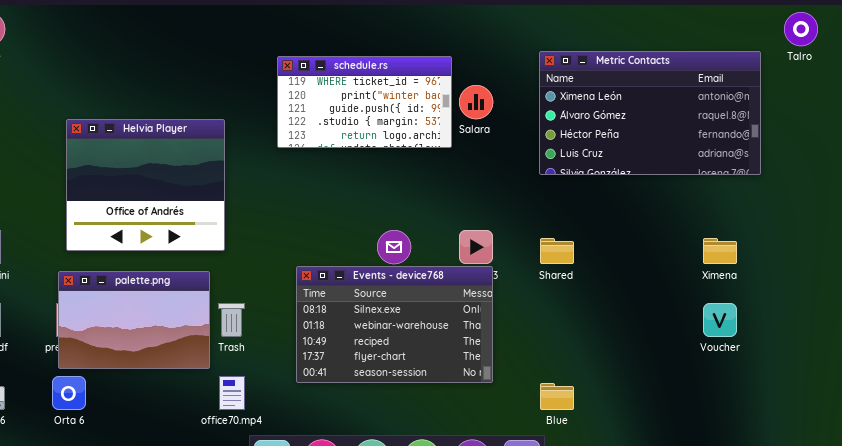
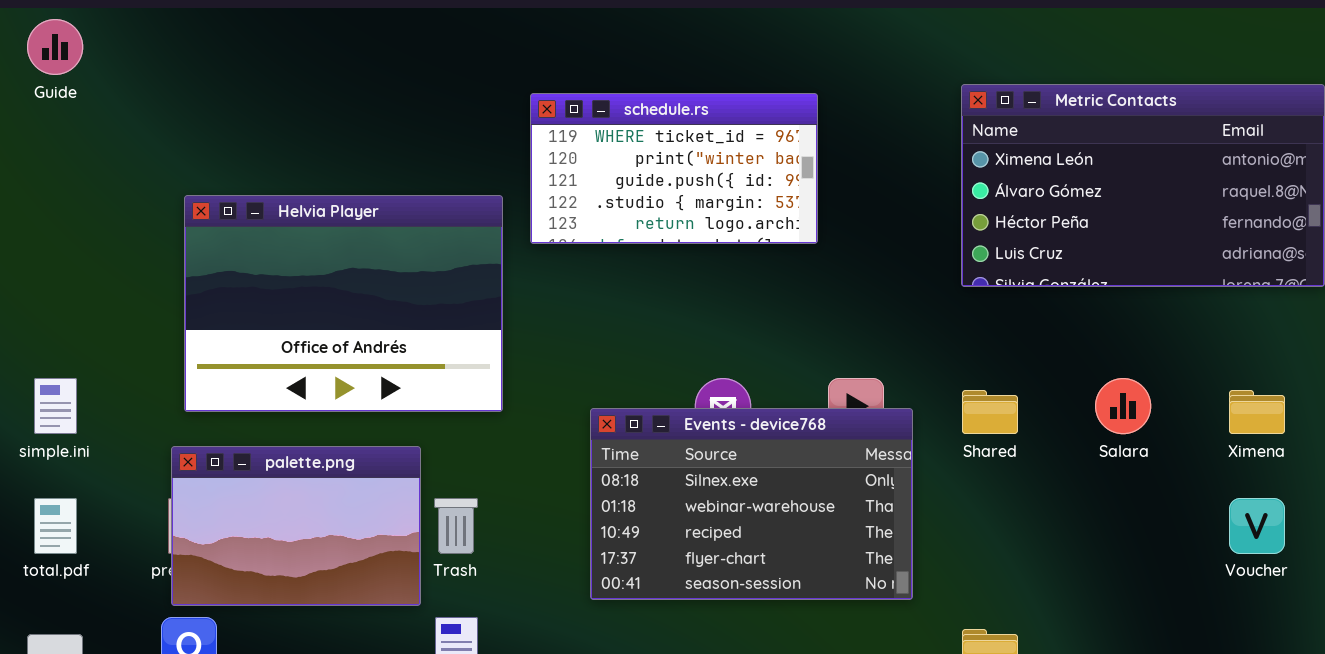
Salara: [459,85,493,119] -> [1095,378,1151,434], moved
Helvia Player: [66,119,225,251] -> [184,195,503,412], resized
Events - device768: [296,266,493,383] -> [590,408,913,600], moved

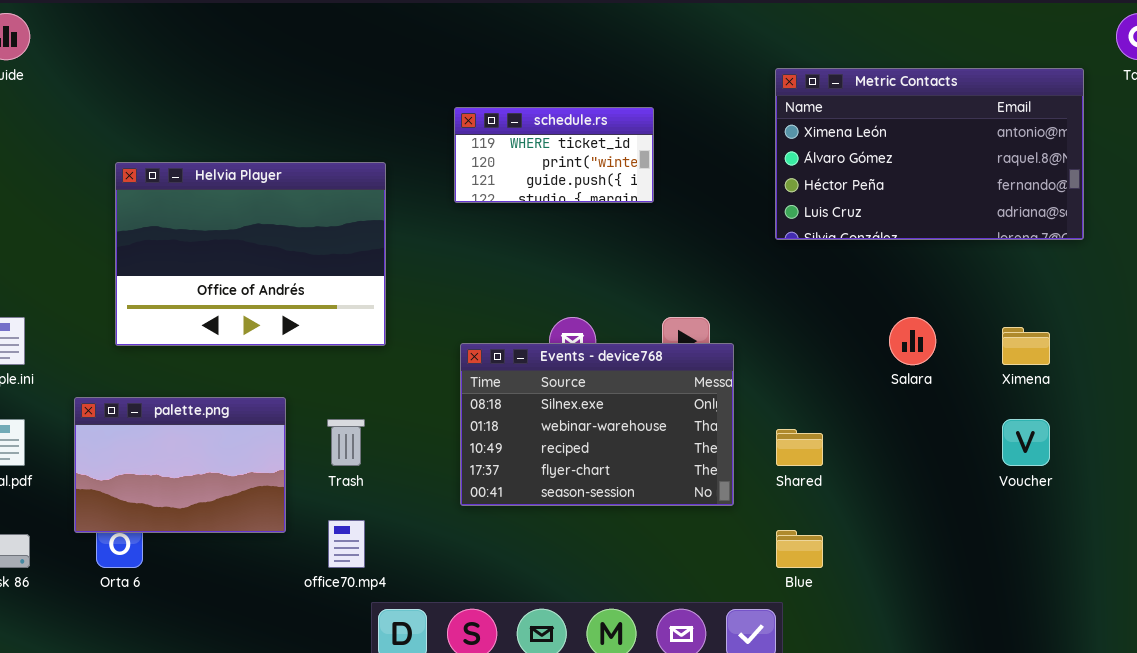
schedule.rs: [530,93,818,244] -> [454,107,654,203], resized
Shared: [962,390,1018,434] -> [776,429,823,466], moved
palette.png: [171,446,421,606] -> [74,397,286,533], moved

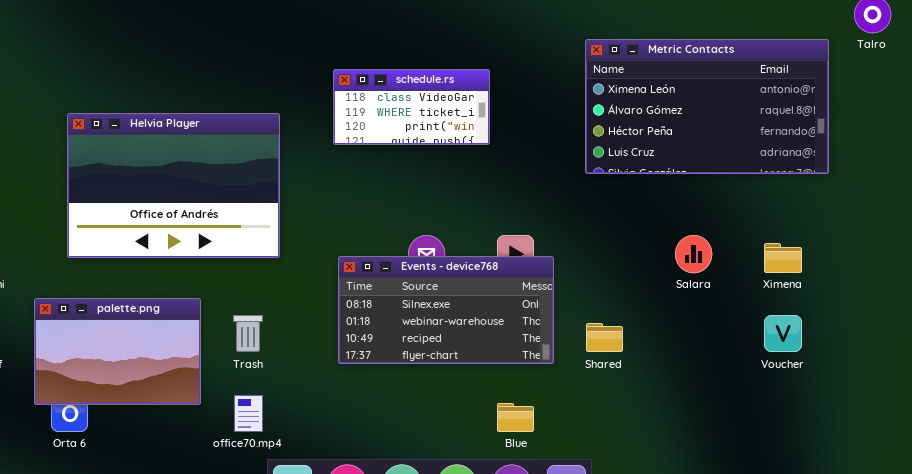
schedule.rs: [454,107,654,203] -> [333,69,490,145], scrolled up 1 row
Events - device768: [460,343,734,506] -> [338,256,554,364], resized
Blue: [776,530,823,568] -> [497,403,534,432], moved

